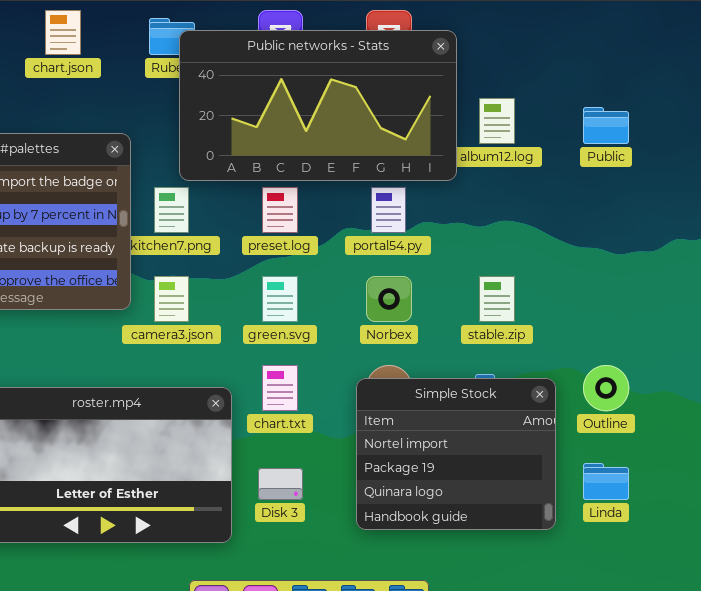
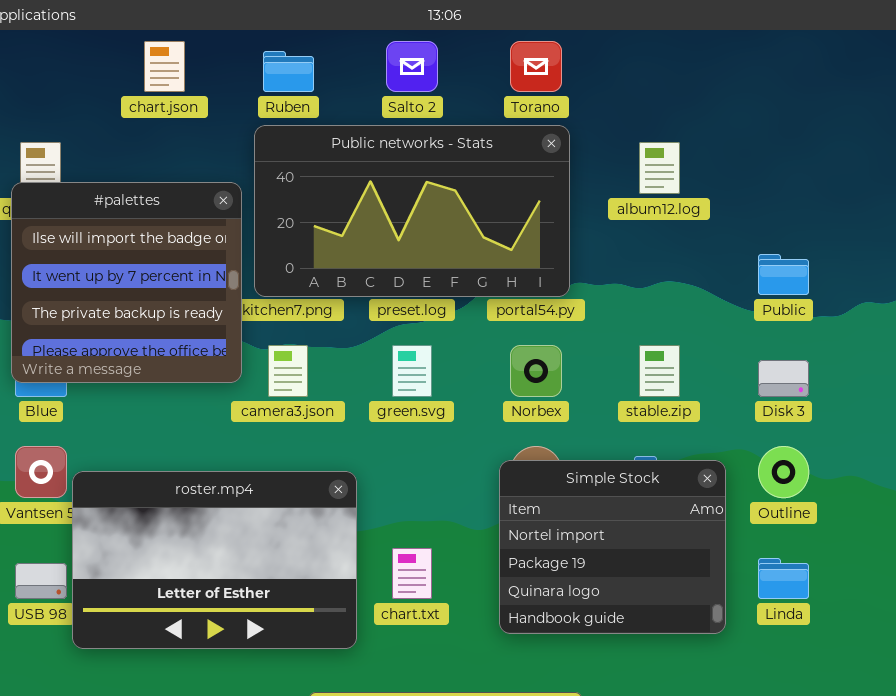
Public networks - Stats: [179,30,457,181] -> [254,125,570,297], moved
Public: [583,107,629,144] -> [758,254,809,295], moved
chart.txt: [262,365,298,411] -> [392,548,432,599], moved
Disk 3: [258,468,303,500] -> [758,360,809,397], moved

